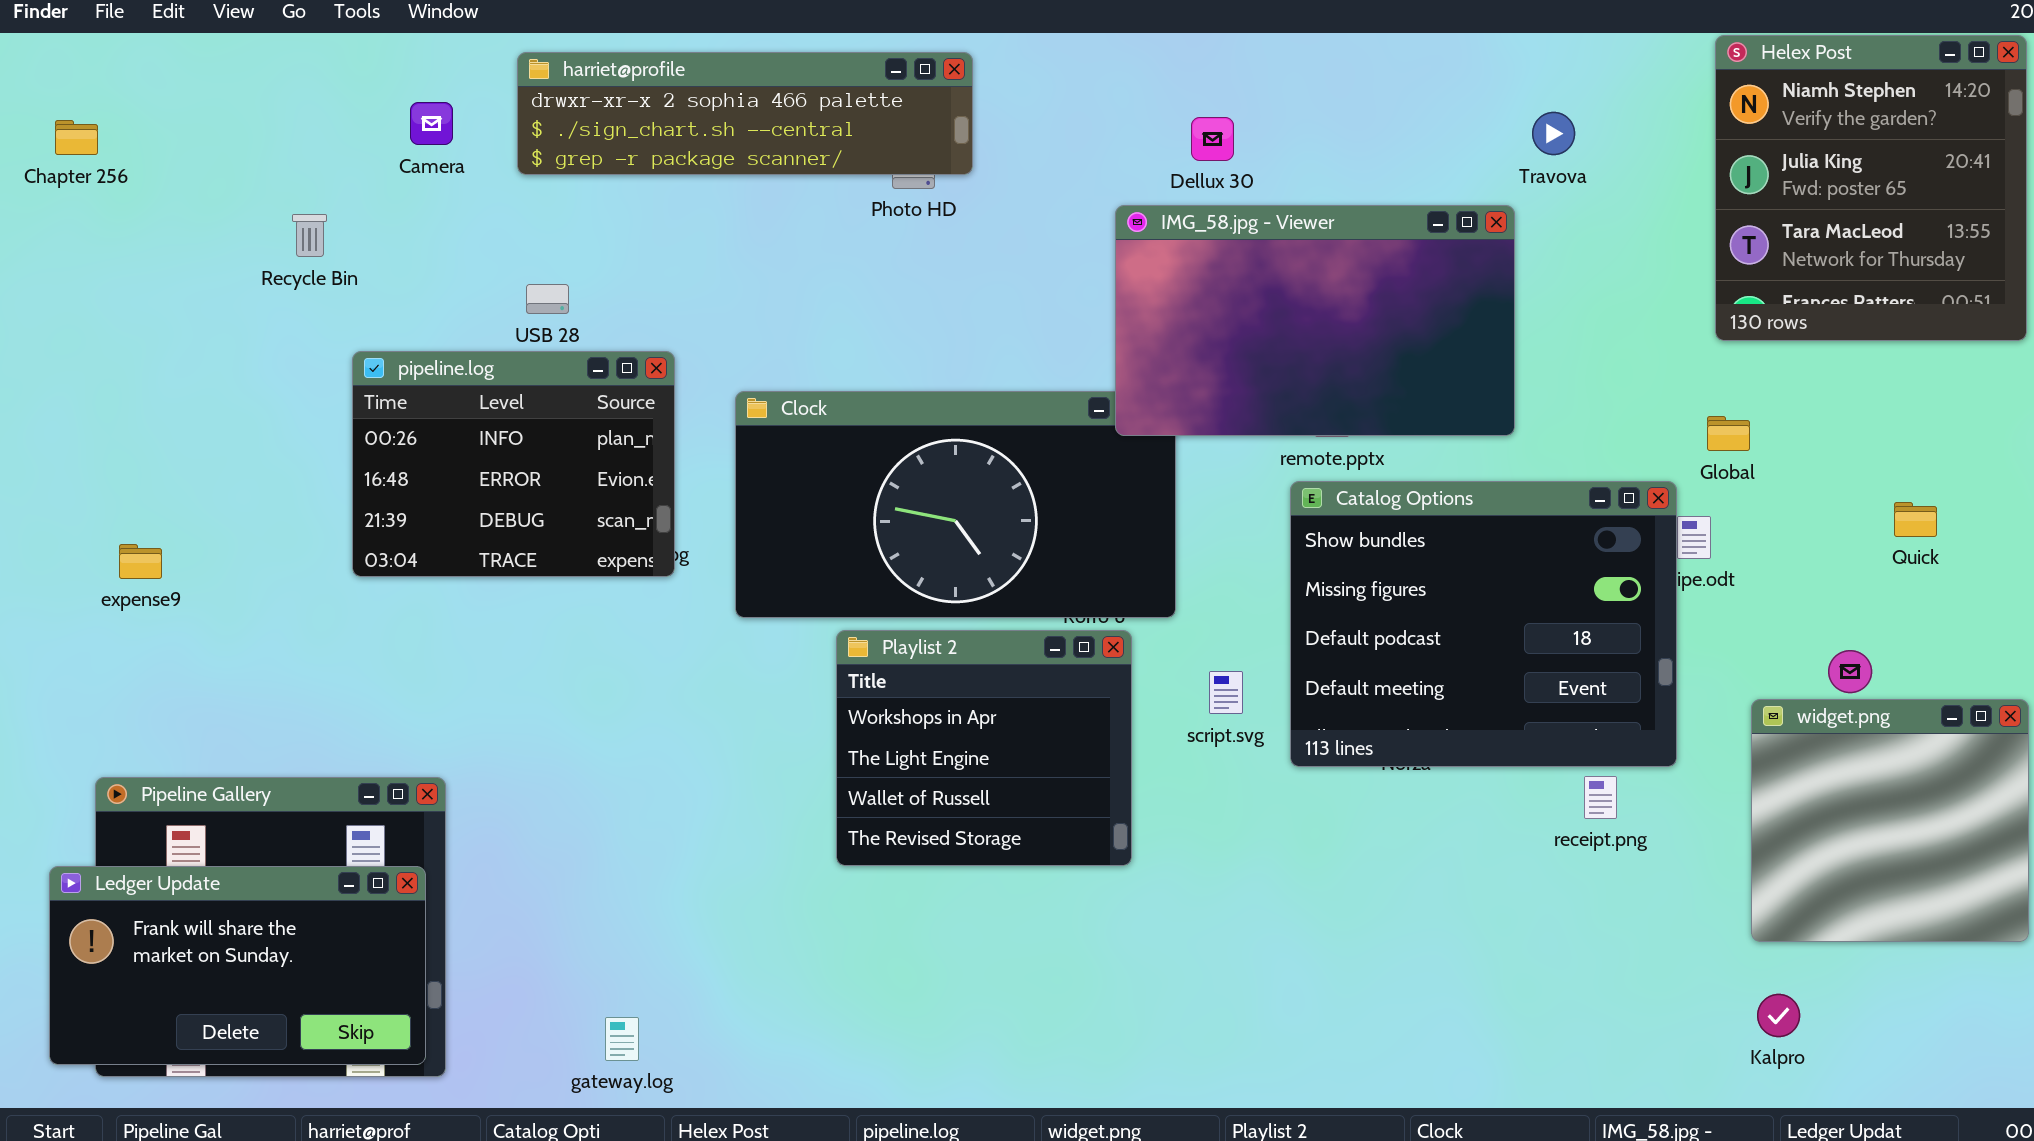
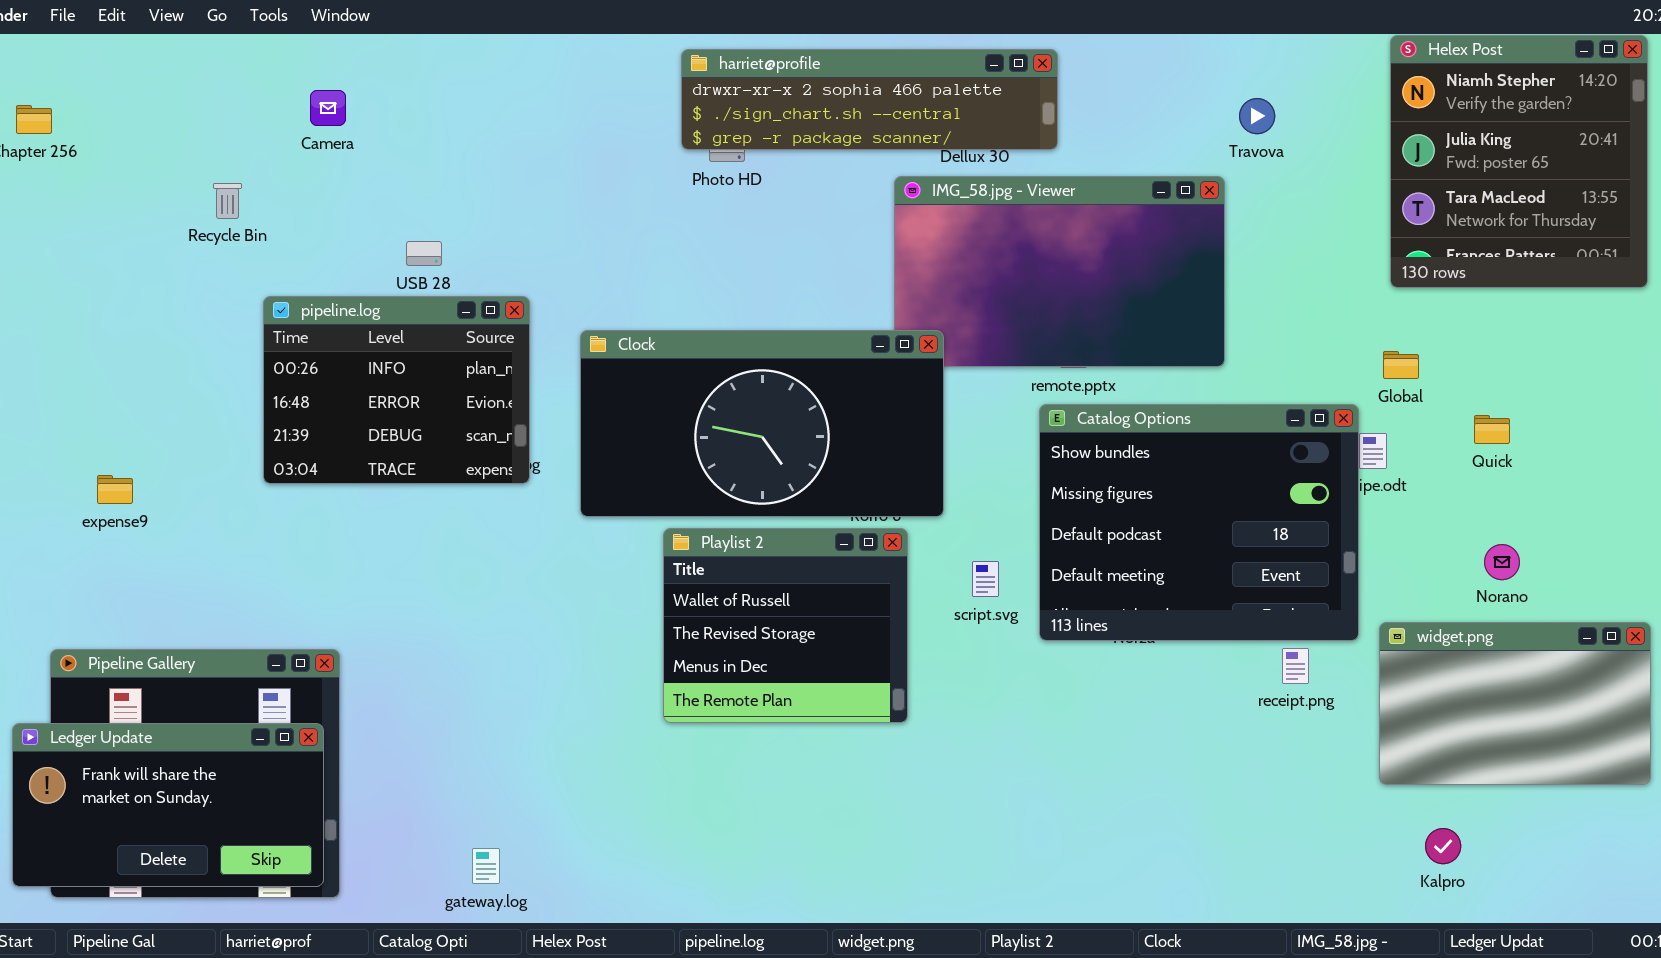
harriet@profile: [517,52,973,175] -> [681,49,1058,150], moved
Clock: [735,391,1176,618] -> [580,330,944,517], raised
Quick: [1894,502,1937,537] -> [1474,415,1510,444], moved
expense9: [119,544,162,579] -> [97,475,133,504], moved
Playlist 2: [836,630,1132,866] -> [663,528,908,723], scrolled down 2 rows
widget.png: [1751,699,2029,942] -> [1379,622,1651,785], resized

